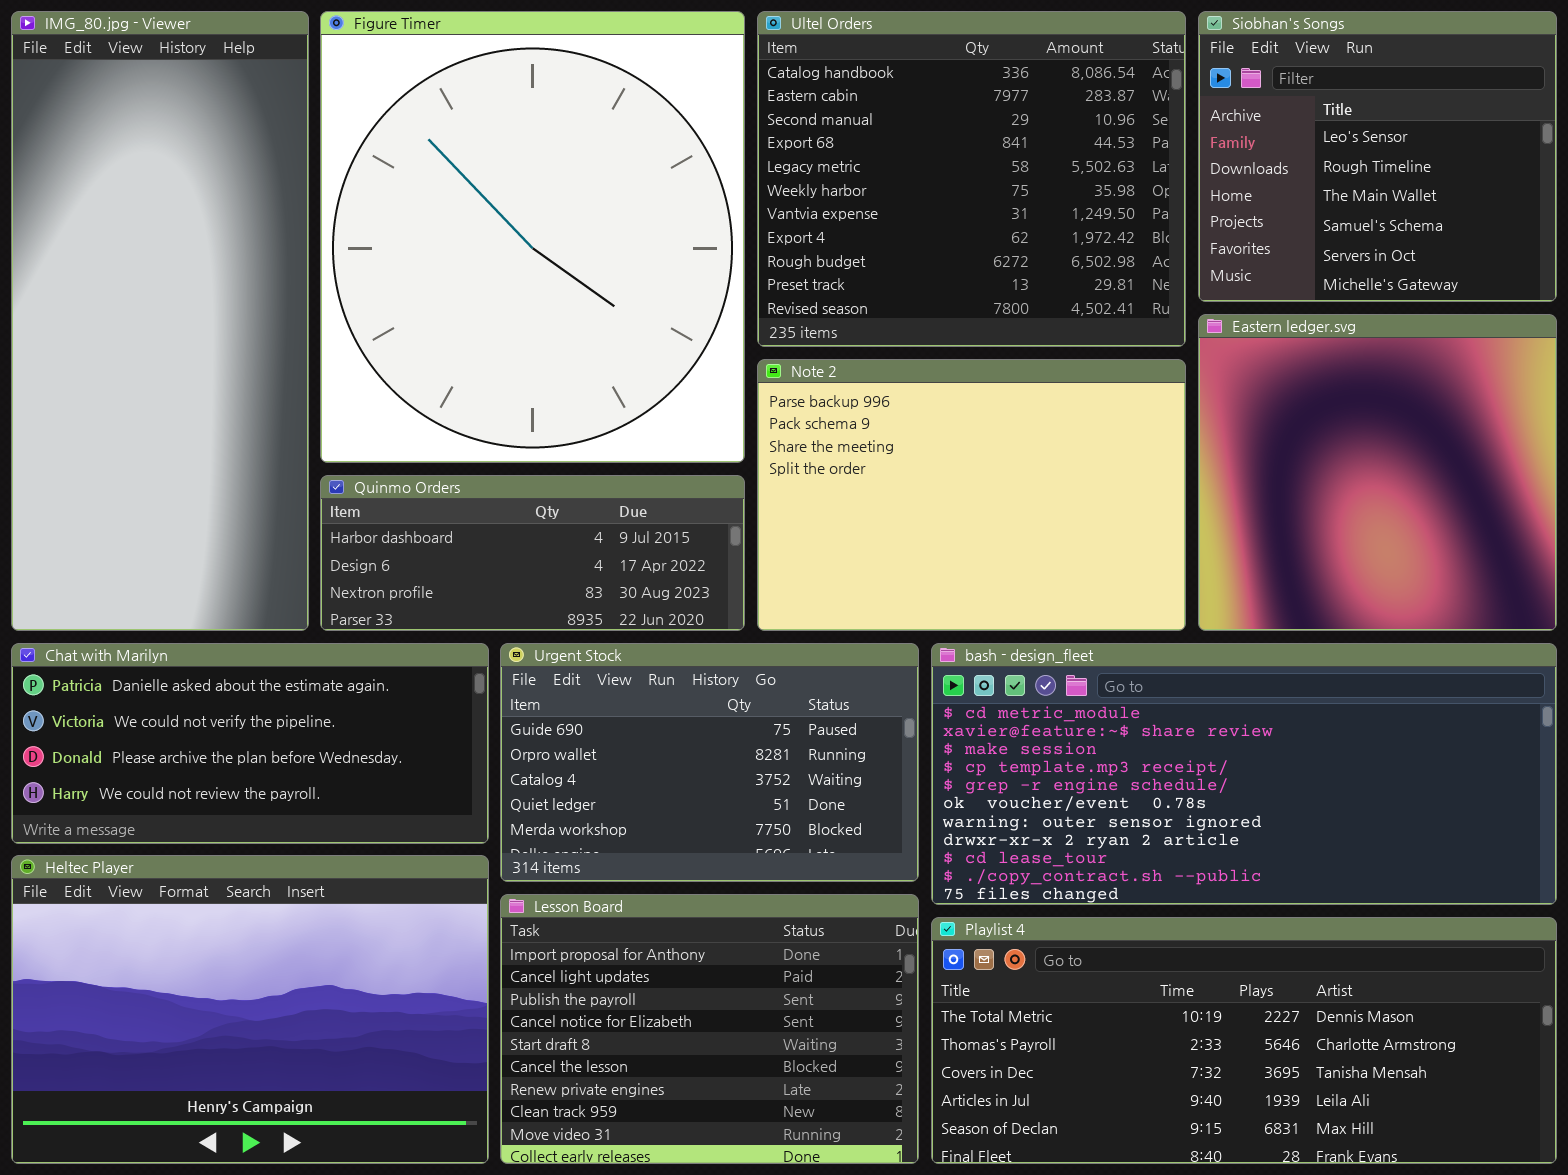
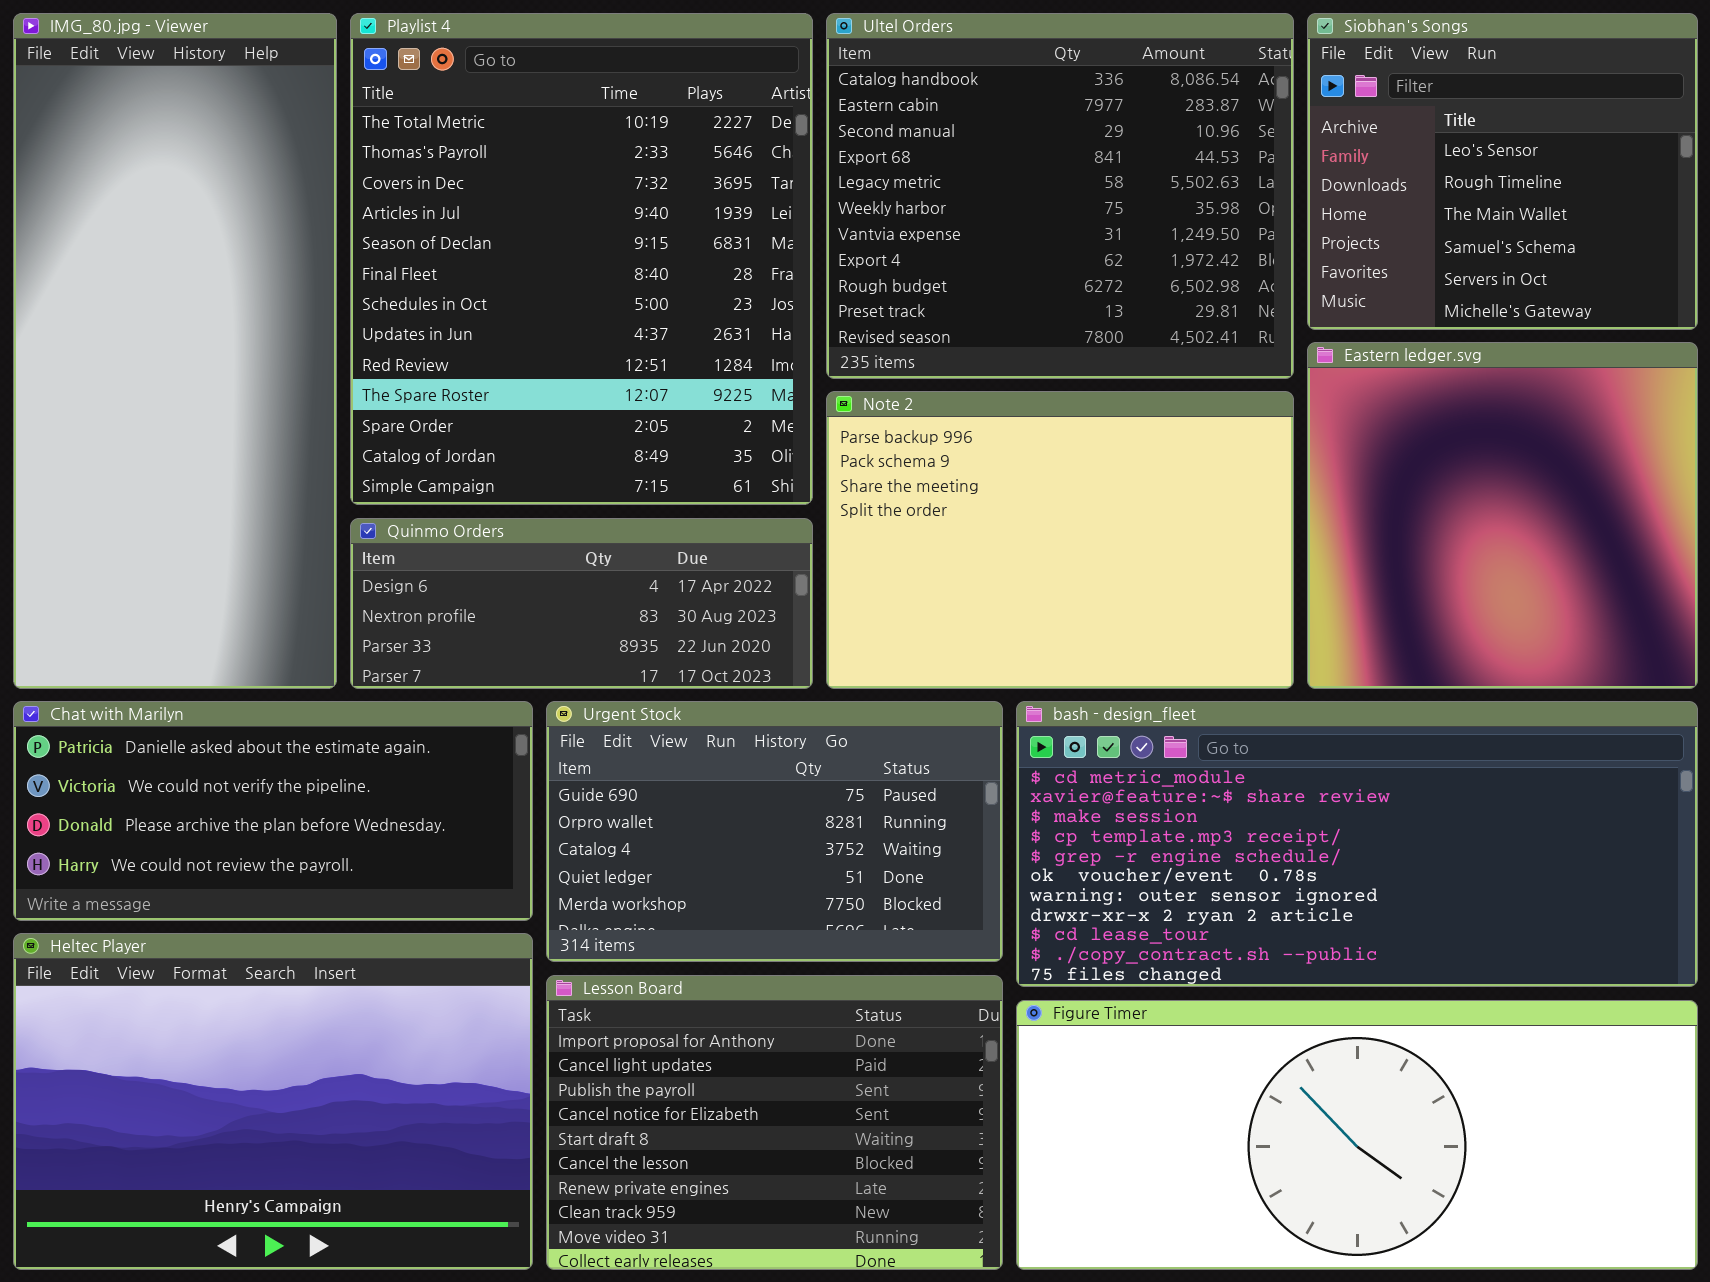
Figure Timer: [320,11,745,463] -> [1016,1000,1698,1270], moved, resized
Quinmo Orders: [320,475,745,631] -> [350,518,813,689], scrolled down 1 row
Playlist 4: [931,917,1557,1164] -> [350,13,813,505], moved, resized

